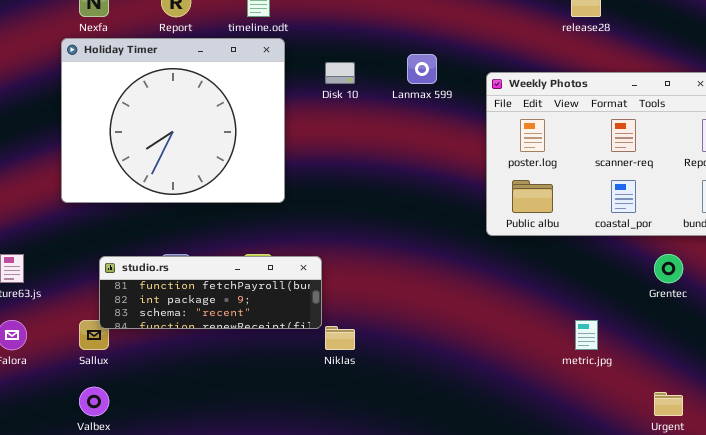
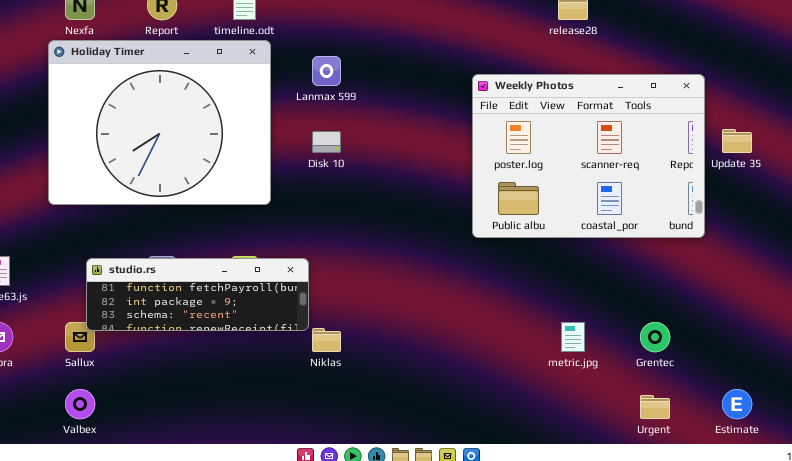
Lanmax 599: [407,54,437,84] -> [312,56,341,86], moved
Disk 10: [325,62,355,84] -> [312,131,341,153], moved
Grentec: [654,254,683,283] -> [640,322,670,352], moved

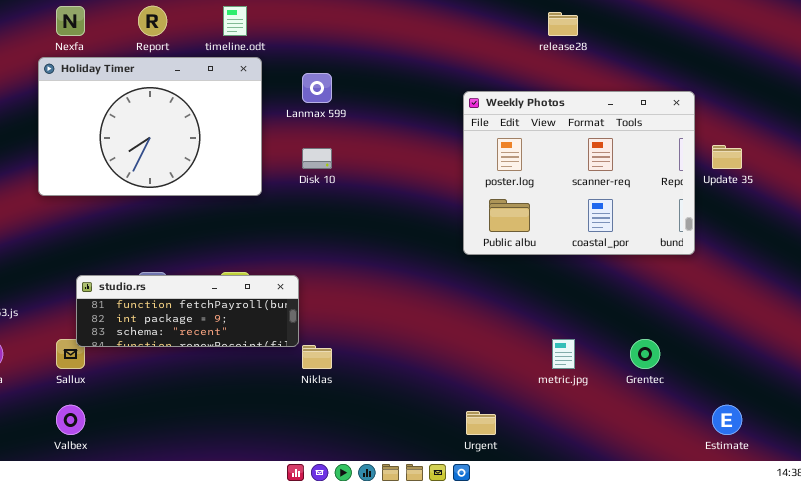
Holiday Timer: [48,40,271,205] -> [38,57,262,196], resized
Urgent: [640,395,670,419] -> [466,411,496,435], moved

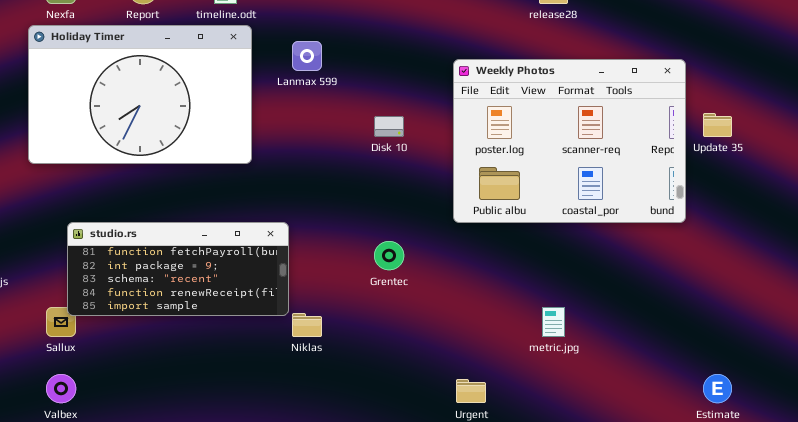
Disk 10: [302,148,332,169] -> [374,116,404,137], moved
studio.rs: [76,275,299,347] -> [67,222,289,316], resized
Grentec: [630,339,660,369] -> [374,241,404,270], moved

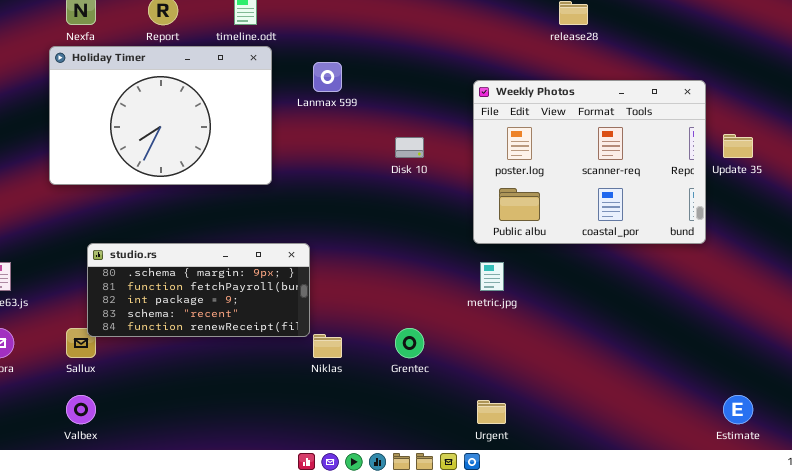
studio.rs: [67,222,289,316] -> [87,243,310,337], scrolled up 1 row
Grentec: [374,241,404,270] -> [395,328,424,358], moved
metric.jpg: [542,307,565,337] -> [480,262,504,291], moved

